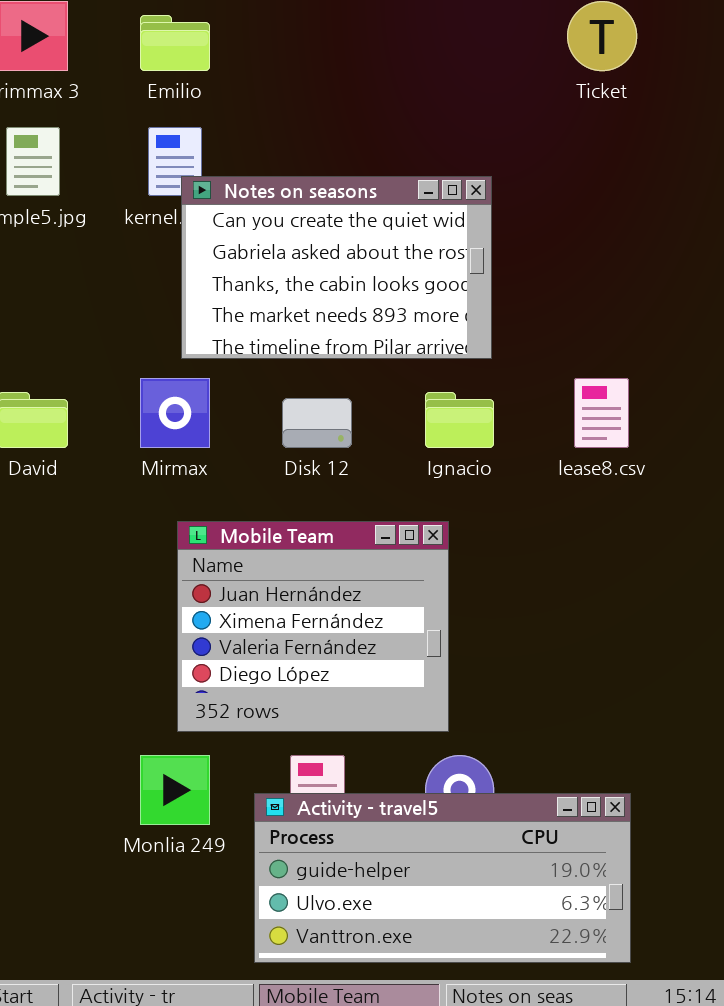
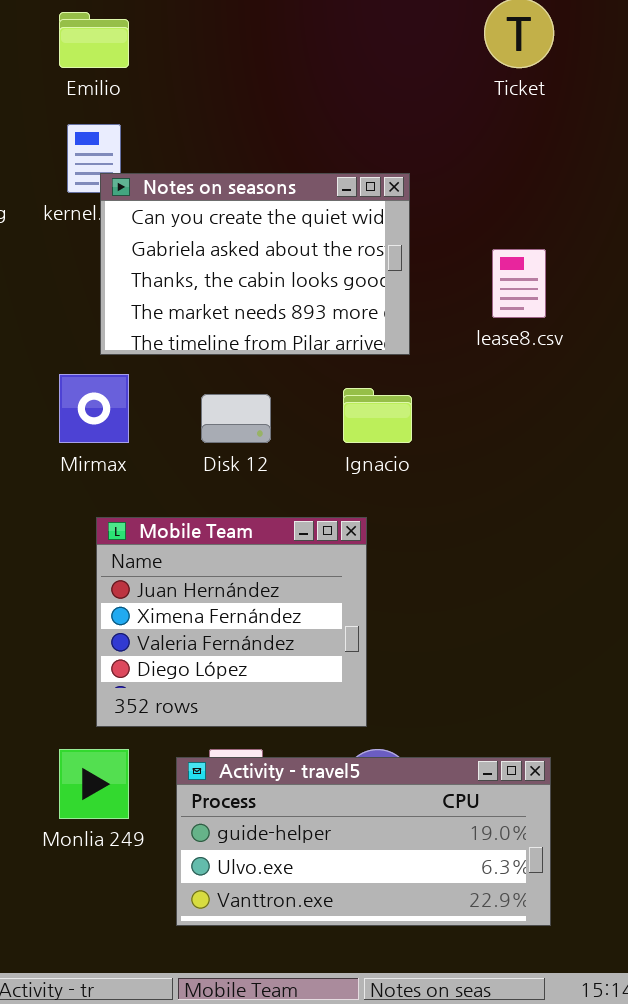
lease8.csv: [574,378,629,448] -> [492,249,546,318], moved
Activity - travel5: [254,793,631,963] -> [176,757,551,926], moved

